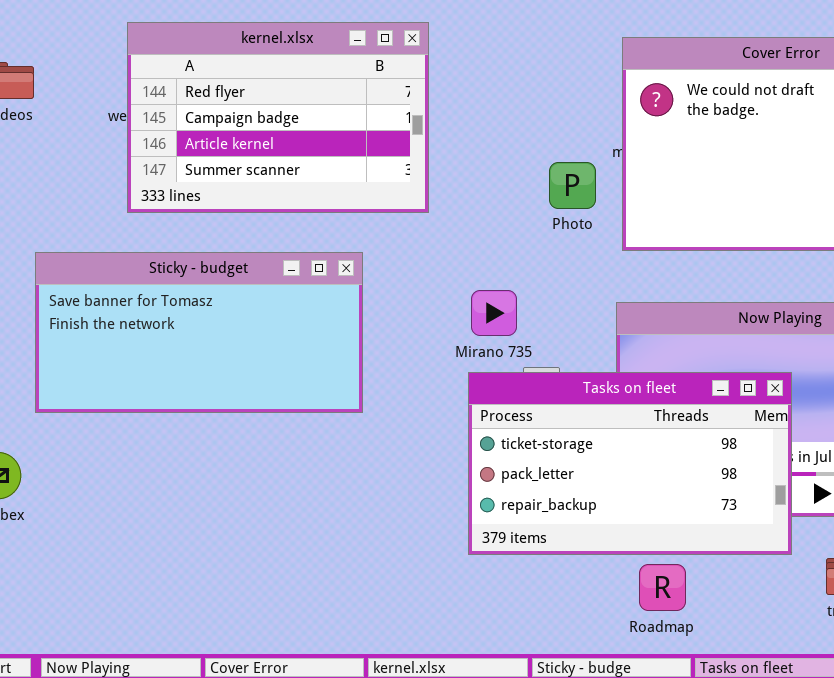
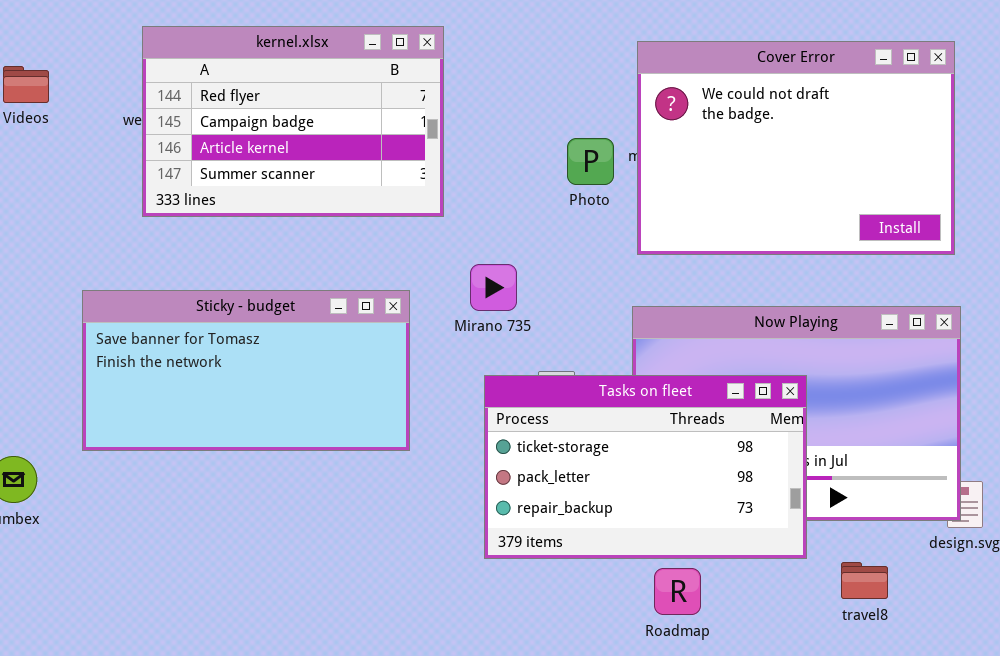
Photo: [549,162,596,209] -> [567,138,614,185], moved
Sticky - budget: [35,252,363,413] -> [82,290,410,451], moved
Mirano 735: [471,290,517,336] -> [470,264,517,311], moved

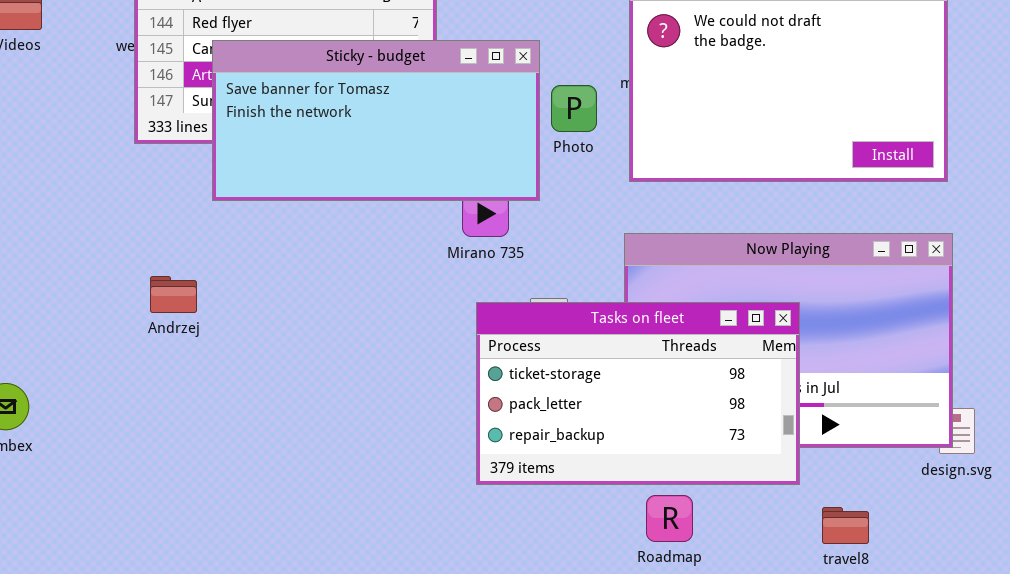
Photo: [567,138,614,185] -> [551,85,597,132], moved
Sticky - budget: [82,290,410,451] -> [212,40,540,201], moved
travel8: [841,562,888,599] -> [822,507,869,544], moved

